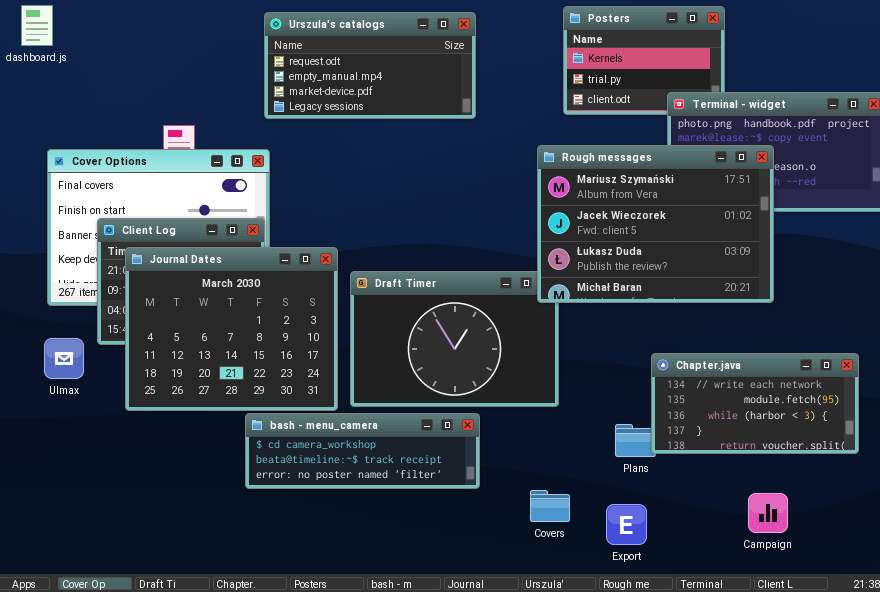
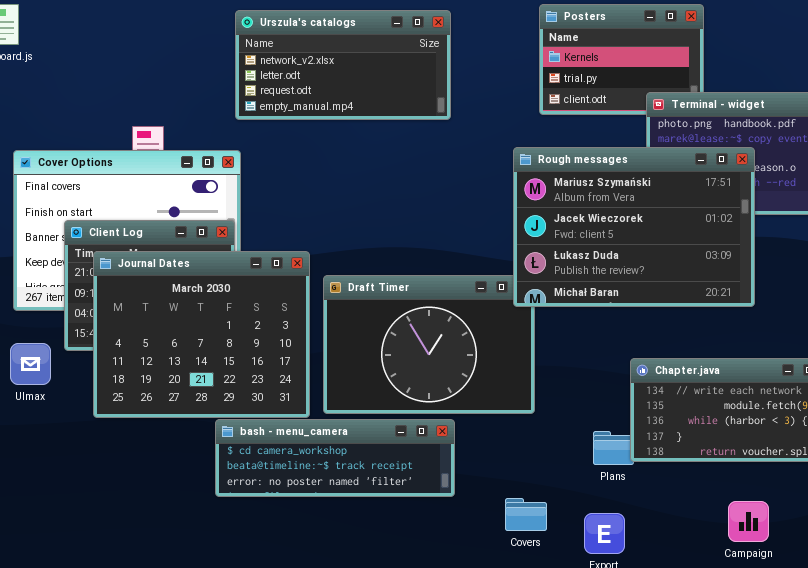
Urszula's catalogs: [264,12,476,119] -> [235,10,451,120], scrolled up 2 rows

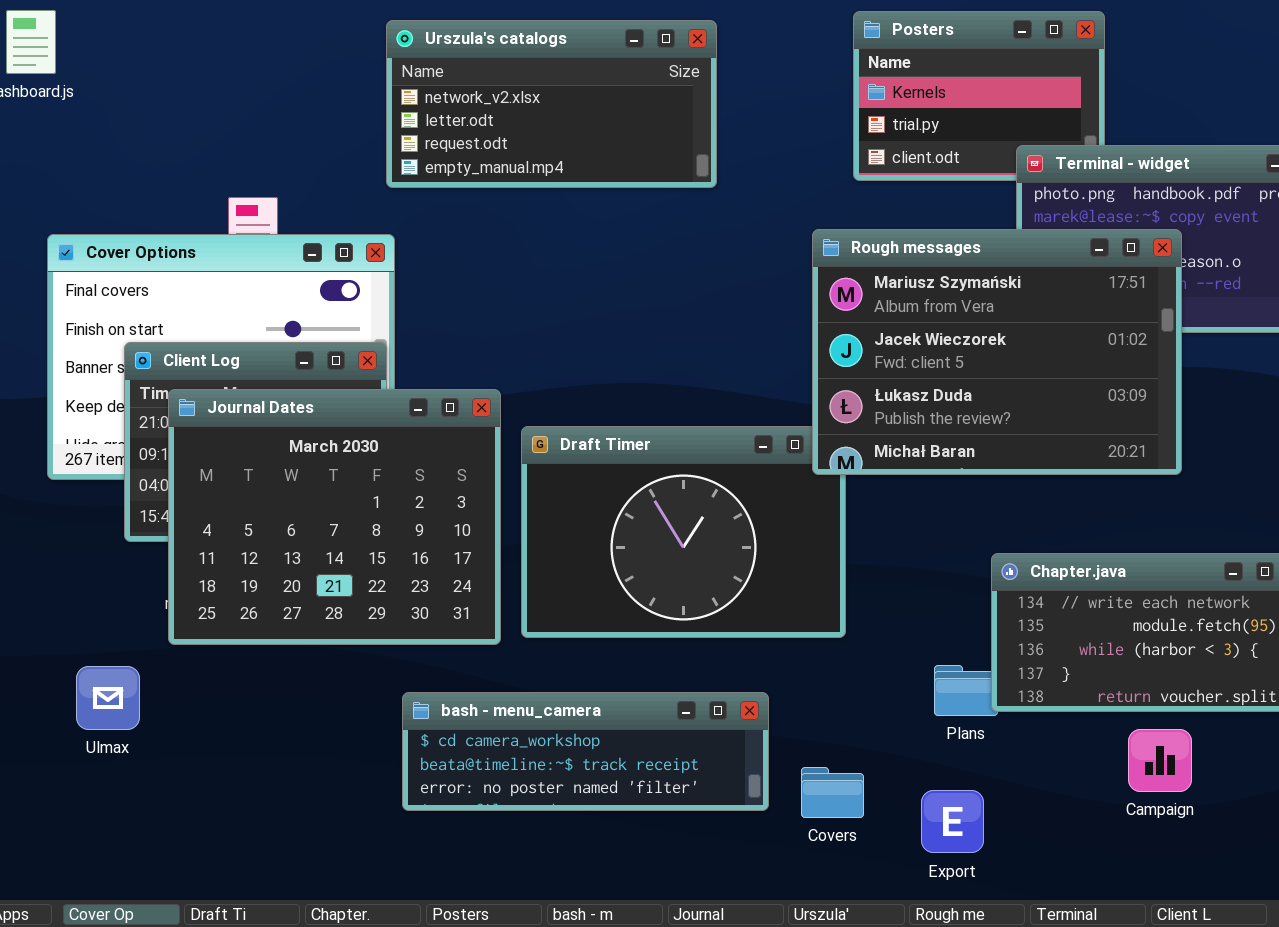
Ulmax: [10,343,51,385] -> [76,666,140,730], moved
bash - menu_camera: [215,419,455,497] -> [402,692,769,811], moved
Campaign: [728,501,769,542] -> [1128,729,1192,792], moved

